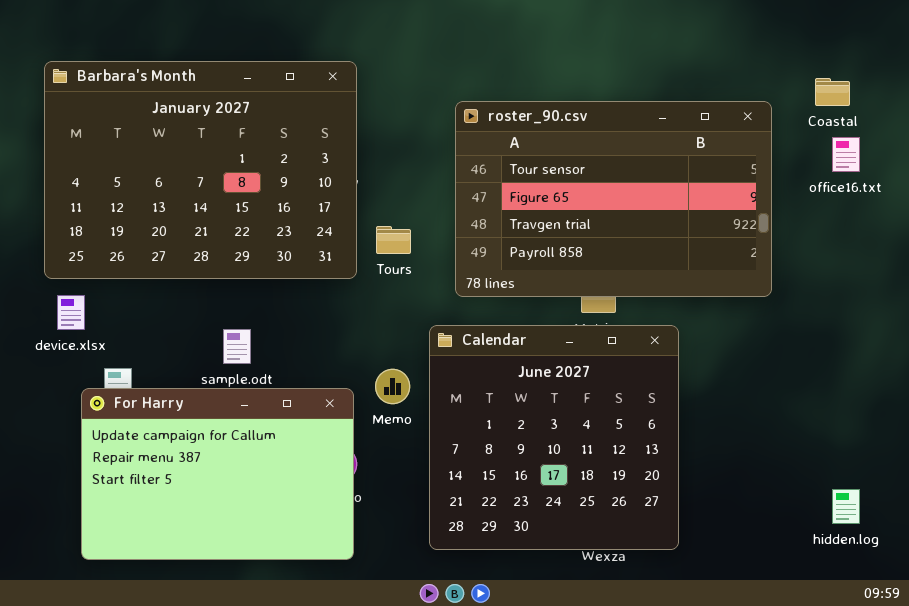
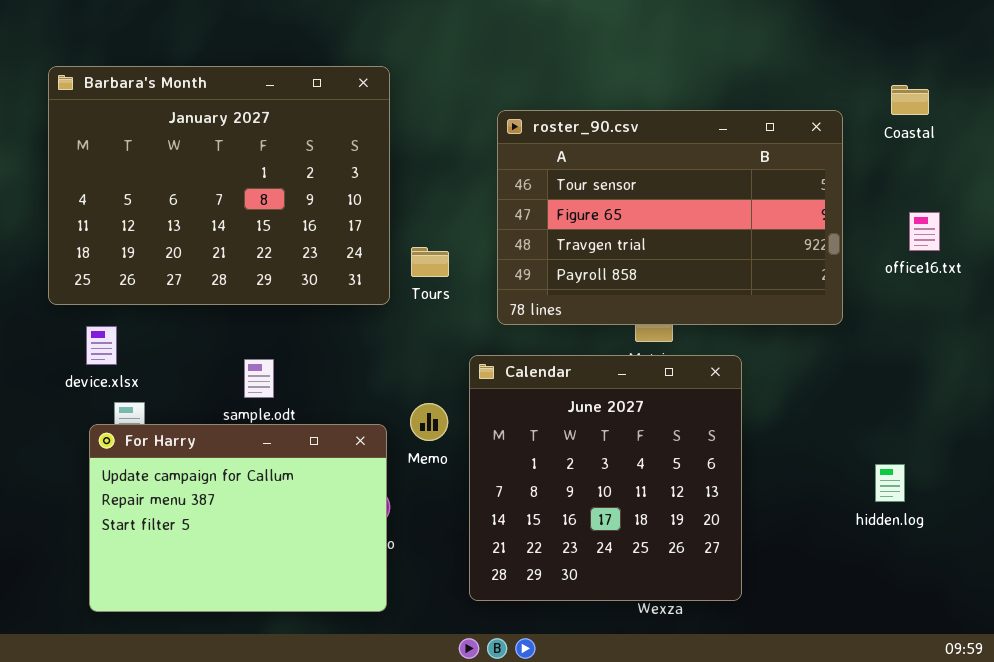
office16.txt: [832,137,860,172] -> [909,212,940,251], moved
device.xlsx: [57,295,85,330] -> [86,326,117,365], moved
hidden.log: [832,489,860,524] -> [875,464,905,502], moved

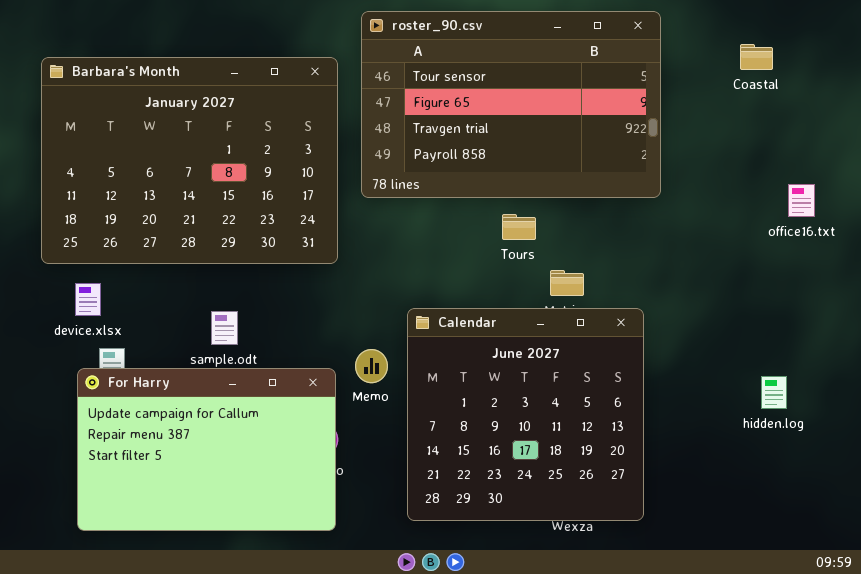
Coastal: [891,85,929,115] -> [740,44,773,70], moved
roster_90.csv: [497,110,843,325] -> [361,11,661,198], moved
Tours: [411,247,449,277] -> [502,214,536,240], moved
hidden.log: [875,464,905,502] -> [761,376,787,409], moved

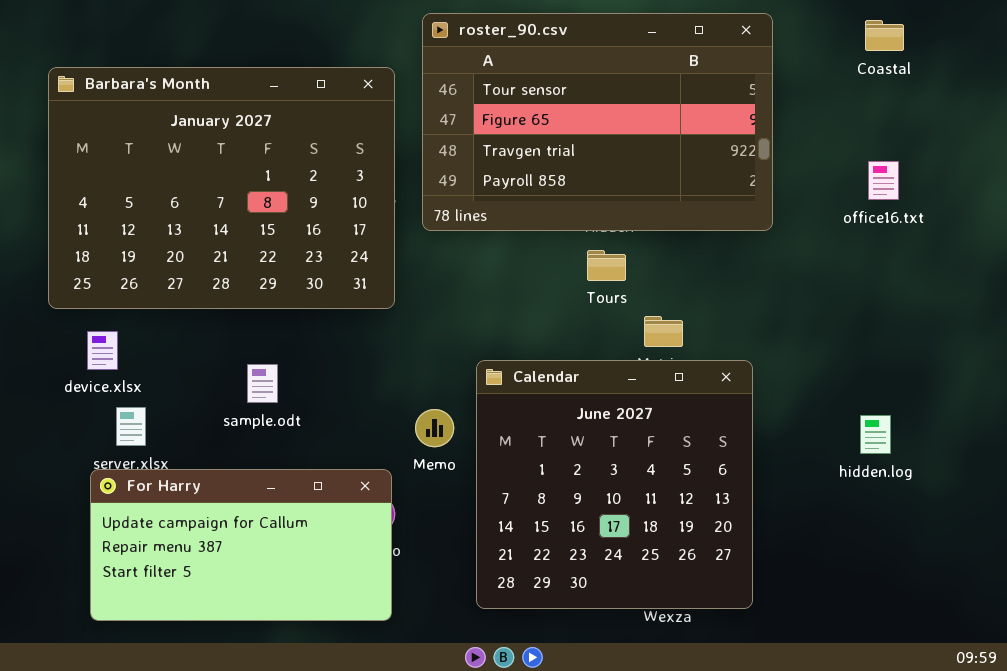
Coastal: [740,44,773,70] -> [865,20,904,51], moved
office16.txt: [788,184,815,217] -> [868,161,899,200], moved
For Harry: [77,368,336,531] -> [90,469,392,621], resized
hidden.log: [761,376,787,409] -> [860,415,891,454], moved

